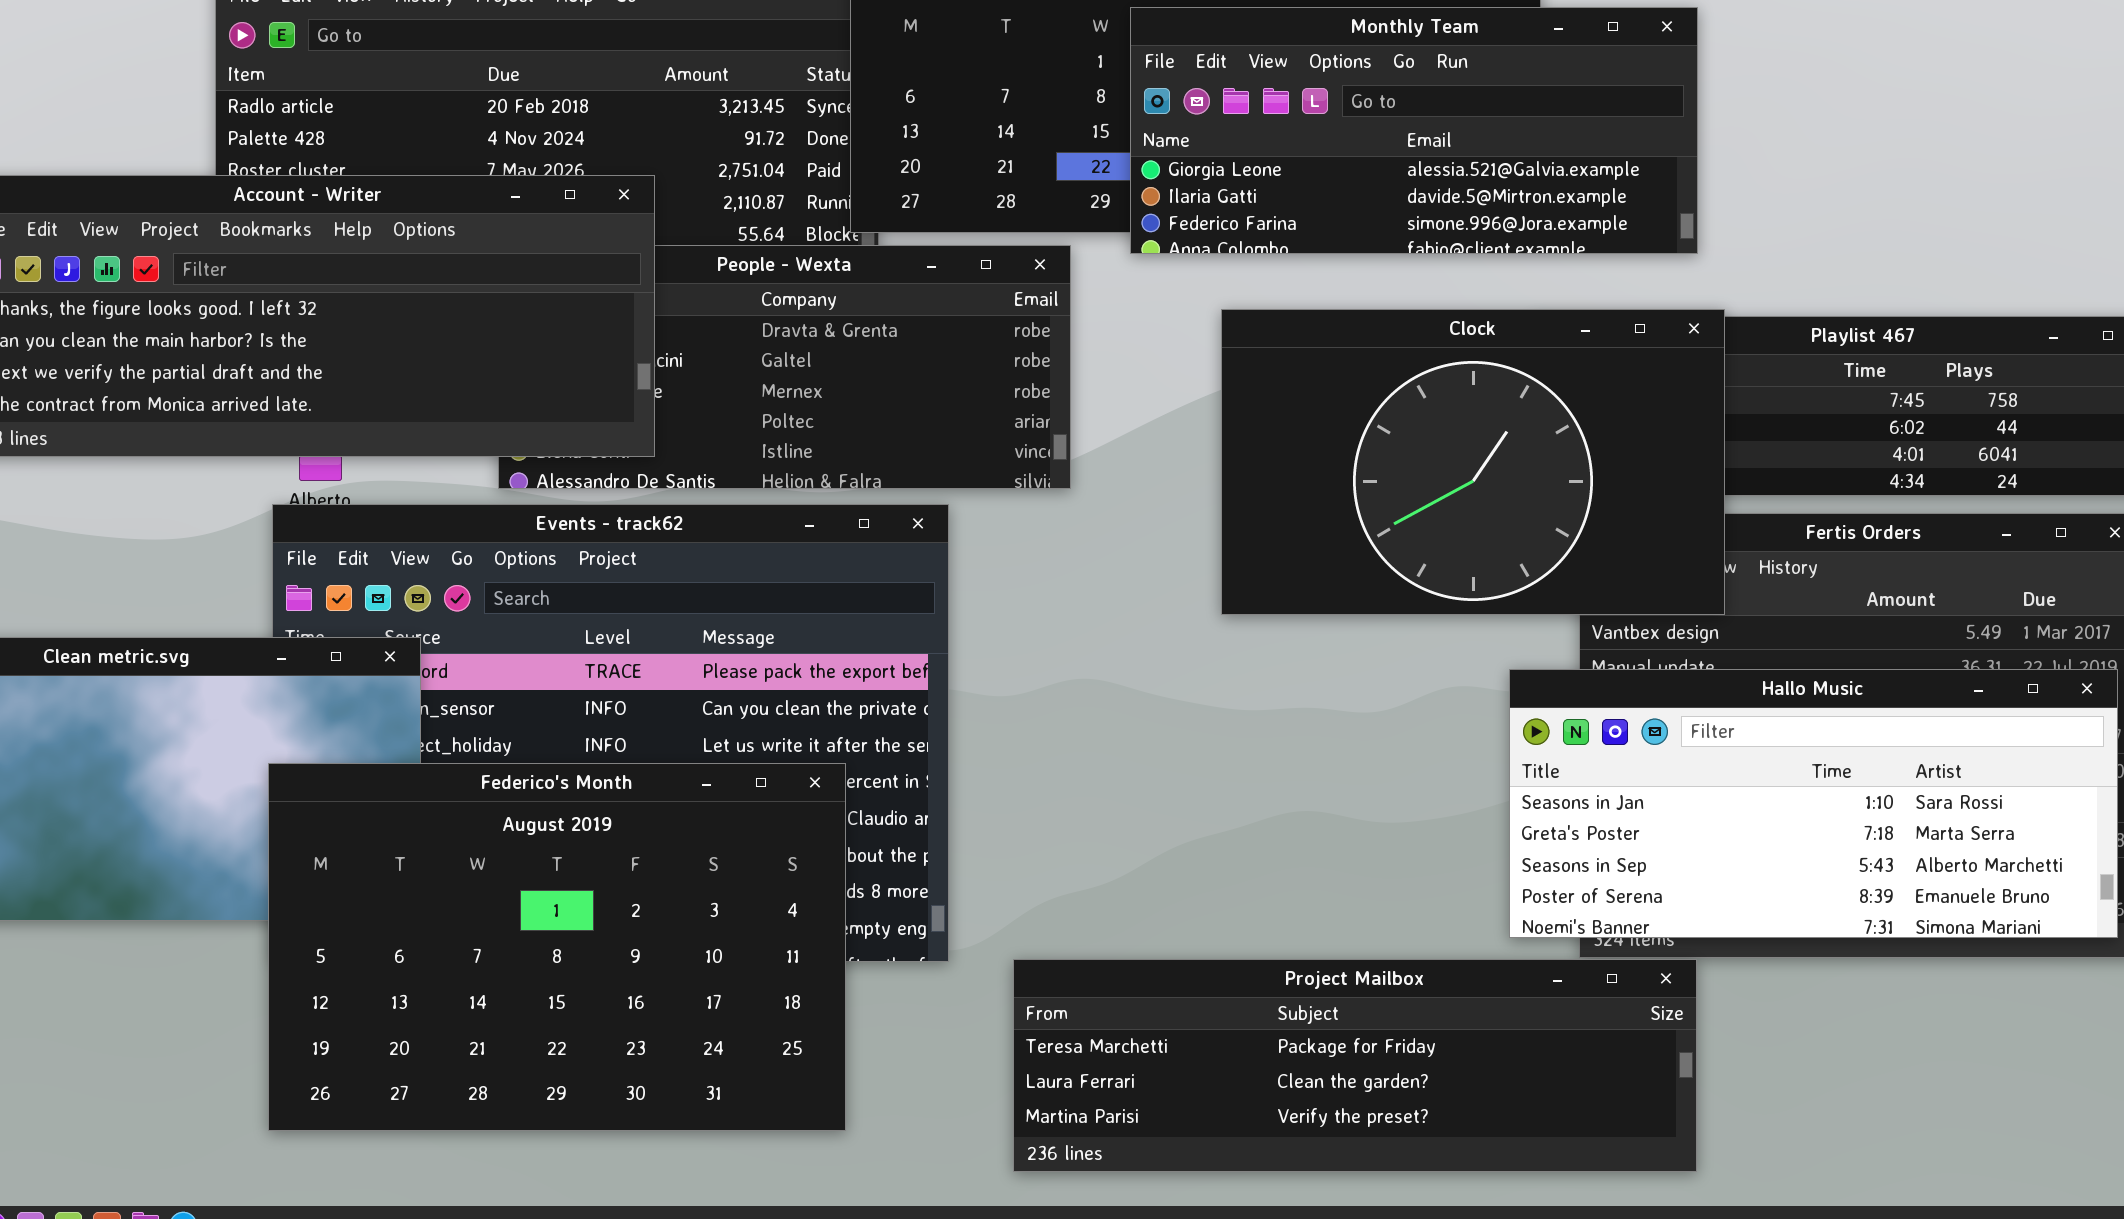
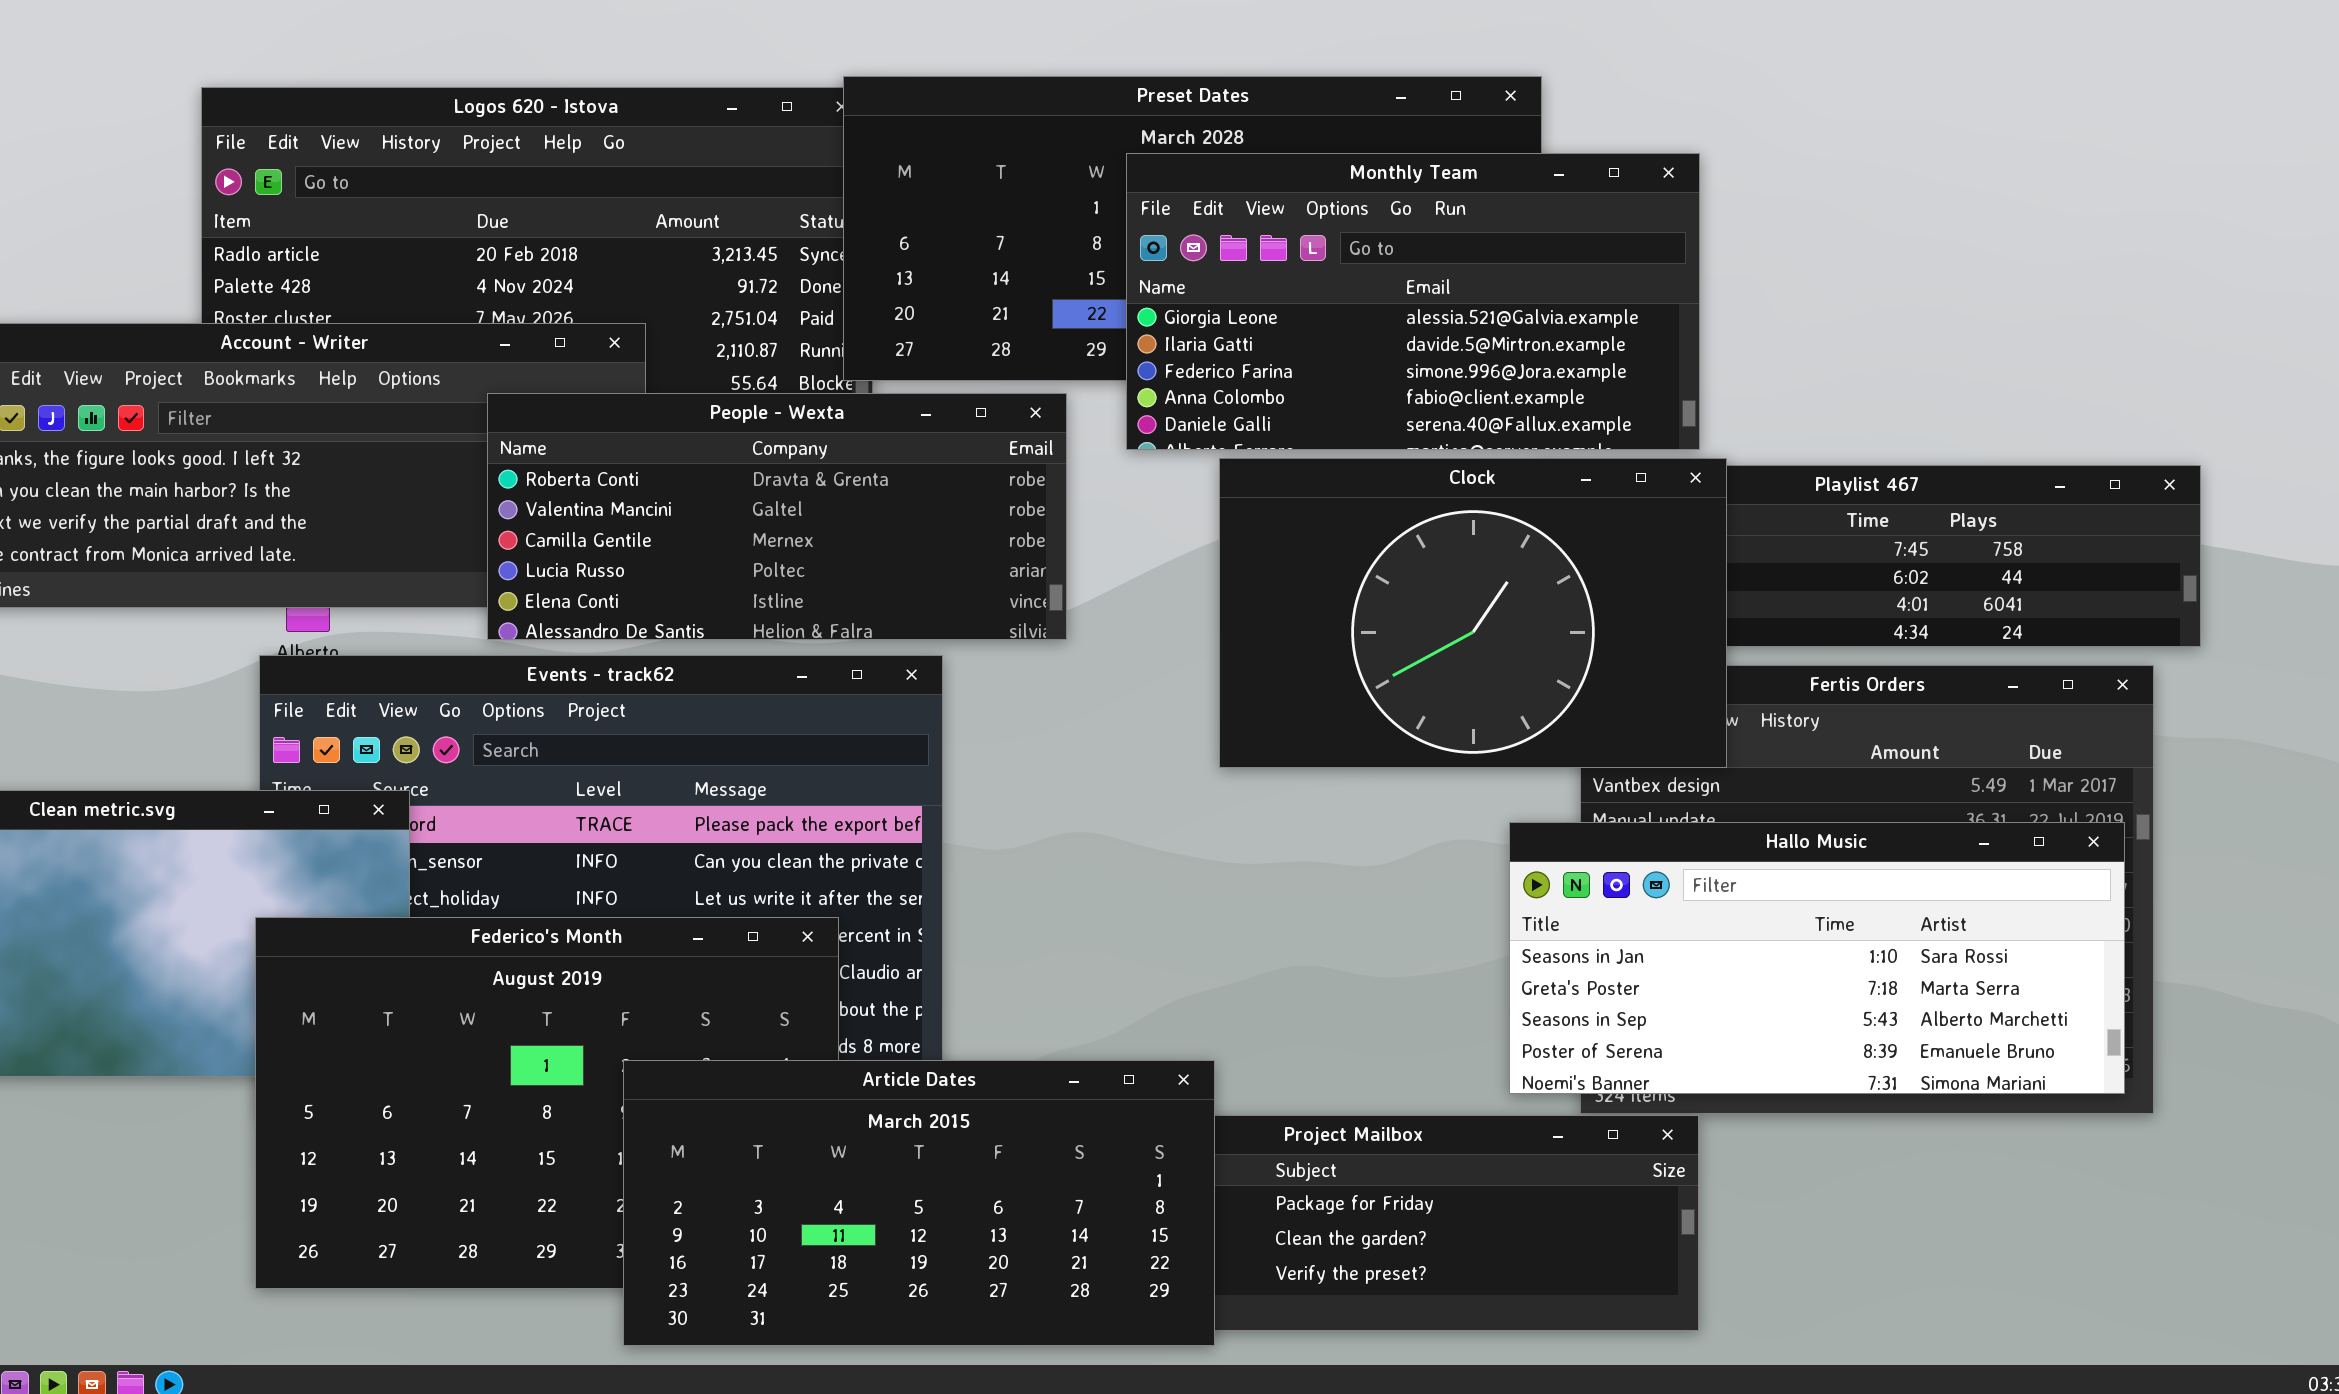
Monthly Team: [1130,7,1698,254] -> [1126,153,1700,450], resized
People - Wexta: [498,245,1071,489] -> [487,393,1067,640], raised
Article Dates: none -> [623,1060,1215,1346], opened

